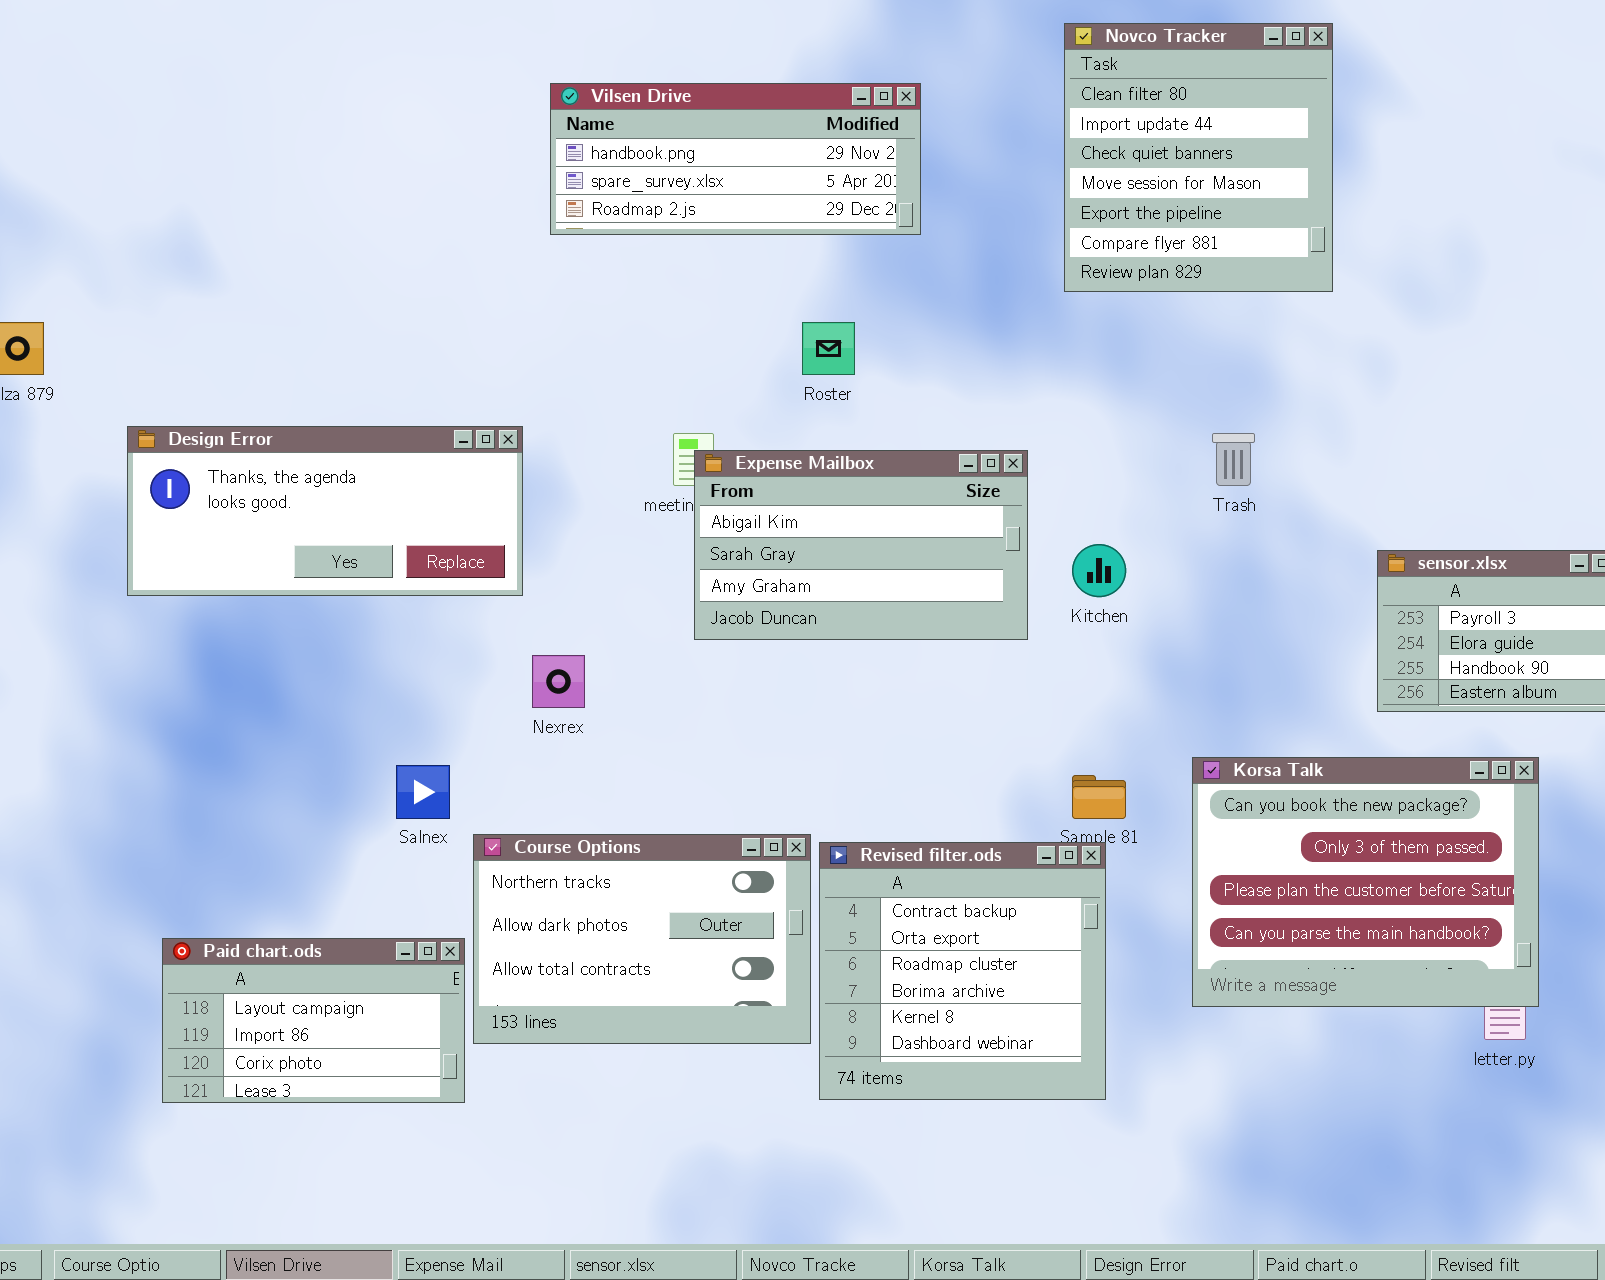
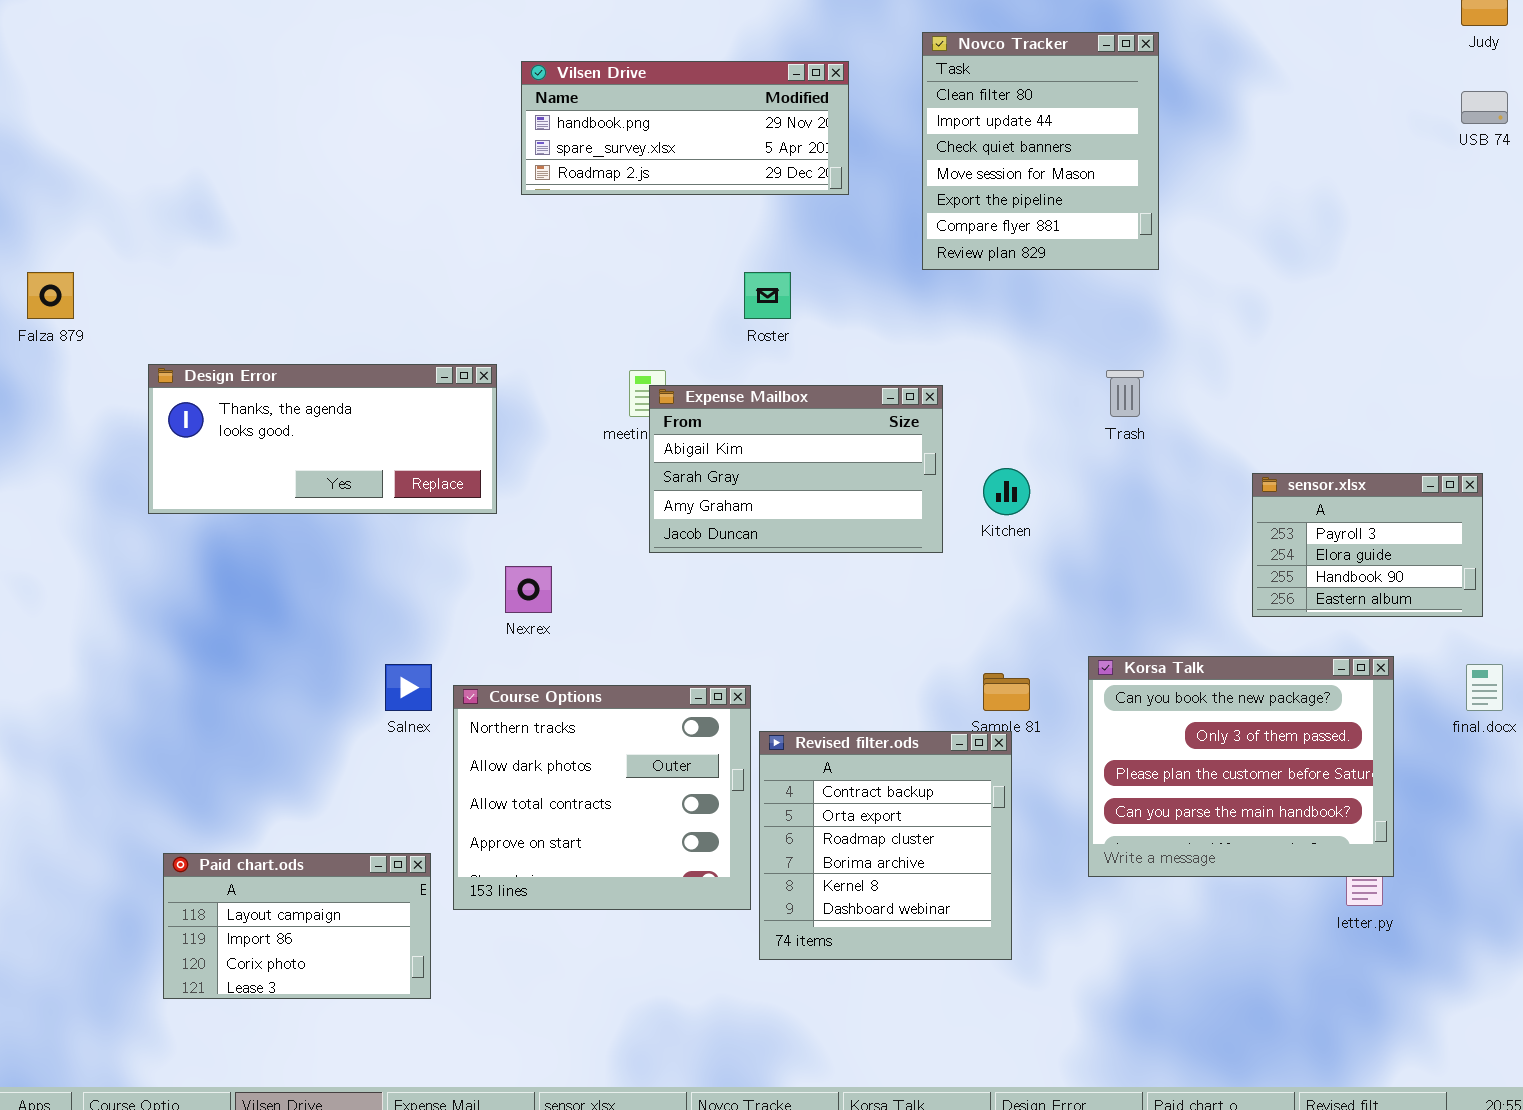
Novco Tracker: [1064,23,1333,292] -> [922,32,1159,270], moved
Course Options: [473,834,811,1044] -> [453,685,751,910], resized
Paid chart.ods: [162,938,465,1103] -> [163,853,431,999], moved

